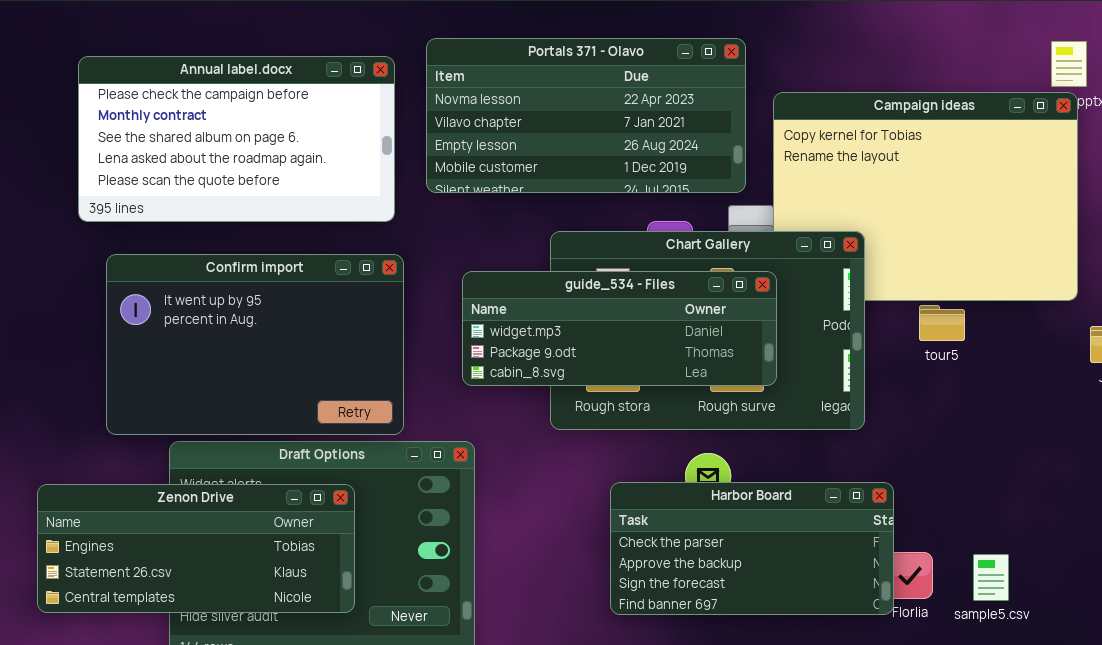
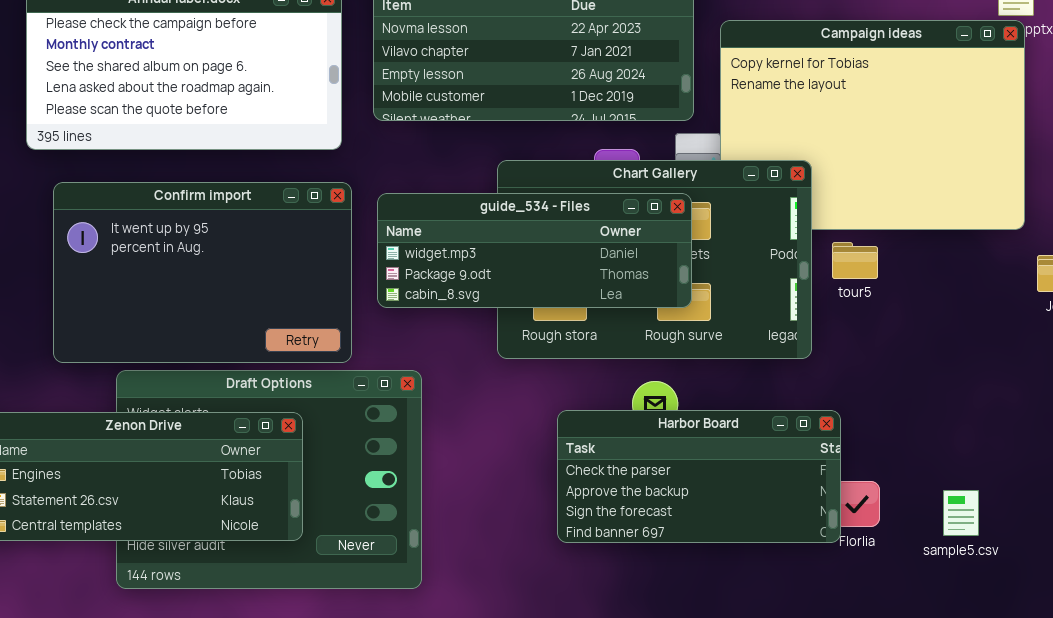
guide_534 - Files: [462,271,777,386] -> [377,193,692,308], moved
tour5: [919,305,965,341] -> [832,242,878,279], moved
sample5.csv: [973,554,1009,601] -> [943,490,979,536], moved

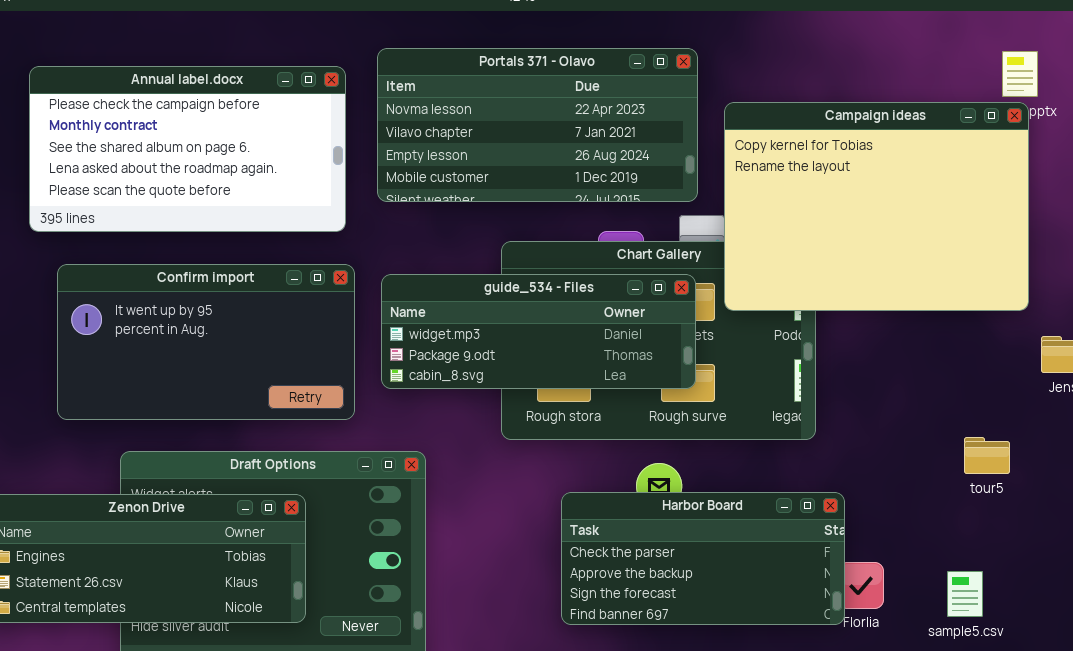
Campaign ideas: [720,20,1025,230] -> [724,102,1029,311], raised
Confirm import: [53,182,352,363] -> [57,264,355,420], resized
tour5: [832,242,878,279] -> [964,437,1010,474], moved

